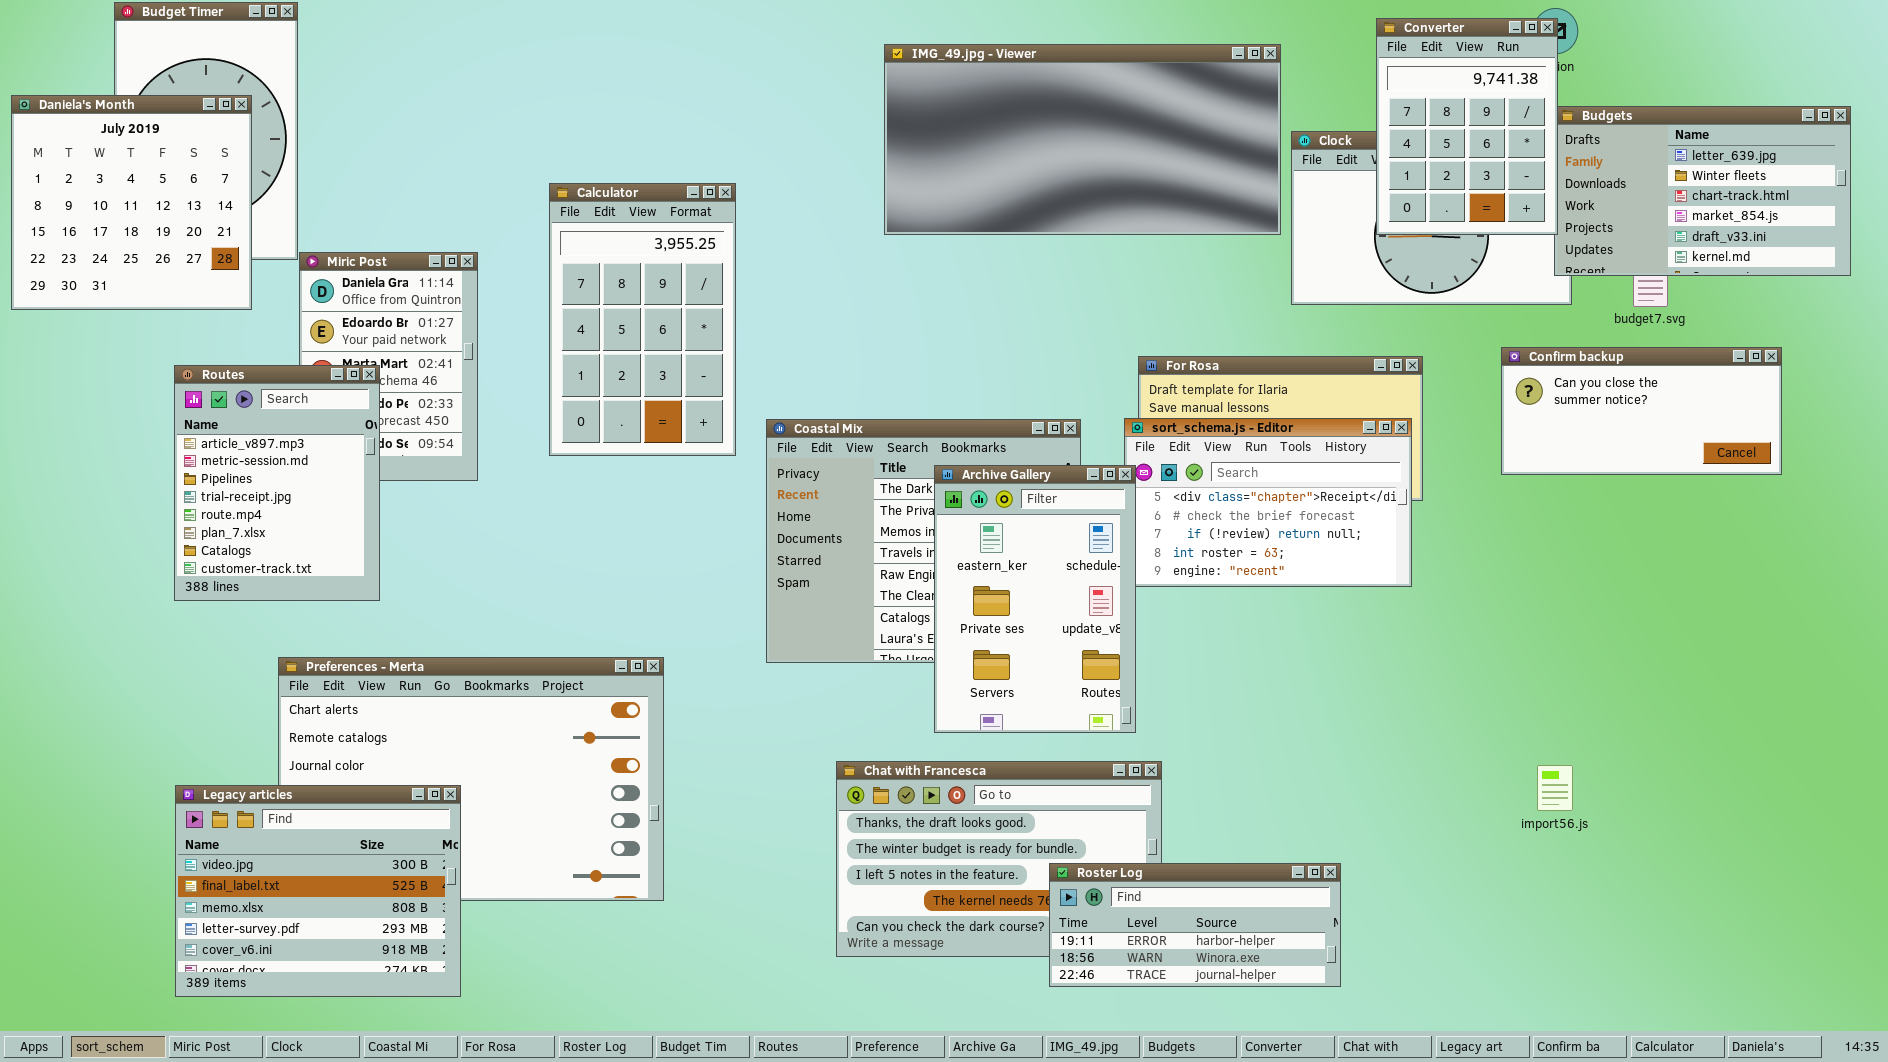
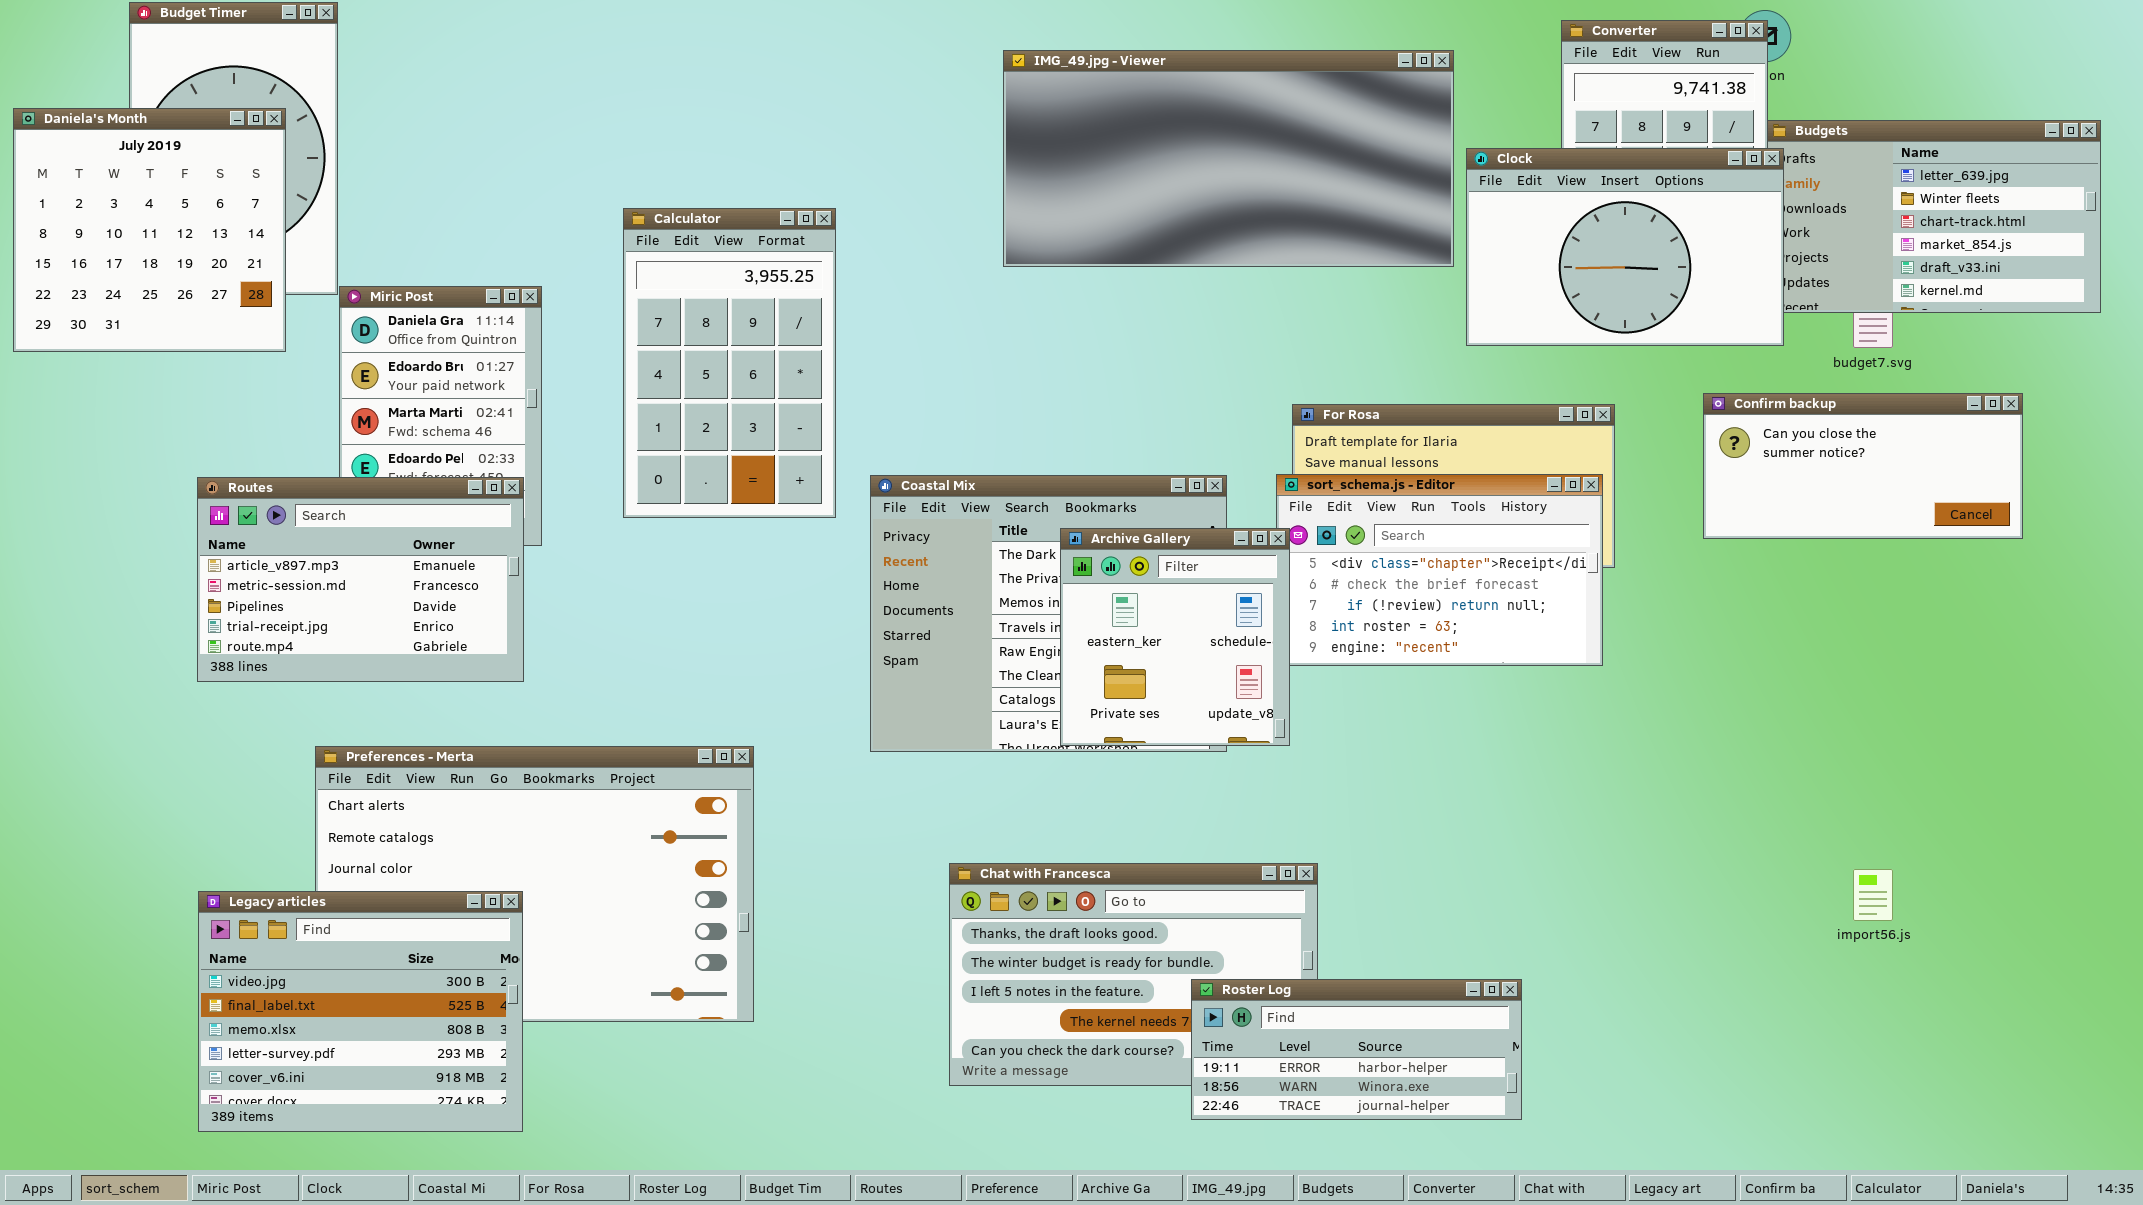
Clock: [1291,131,1572,305] -> [1466,148,1784,346], raised
Routes: [174,365,380,601] -> [197,477,524,682], resized
Archive Gallery: [934,465,1136,733] -> [1060,528,1290,746], resized
import56.js: [1537,765,1573,811] -> [1853,869,1893,921], moved

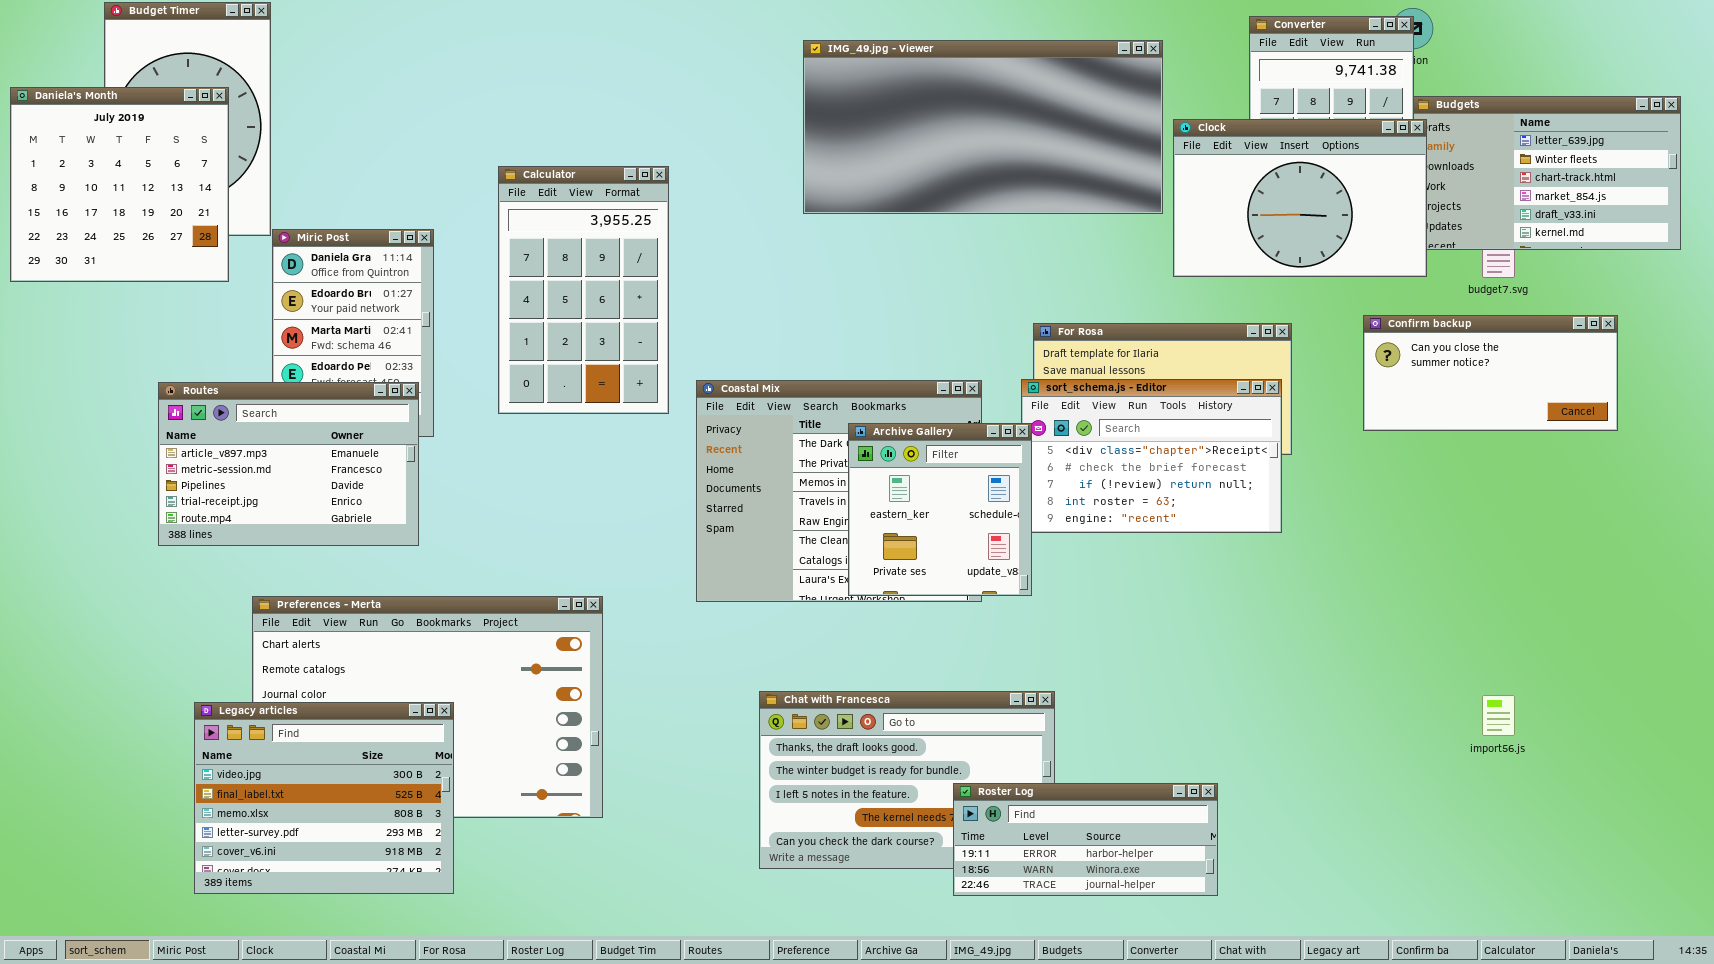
Legacy articles: [198,891,523,1132] -> [194,702,454,894], moved

